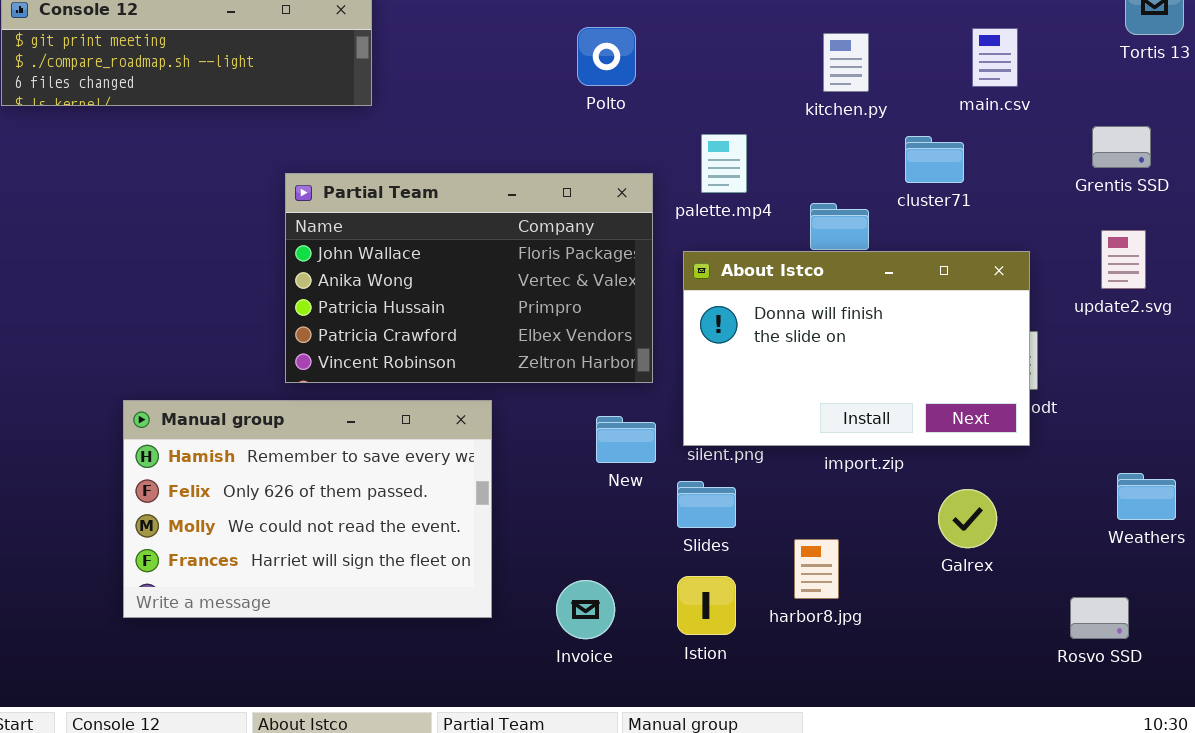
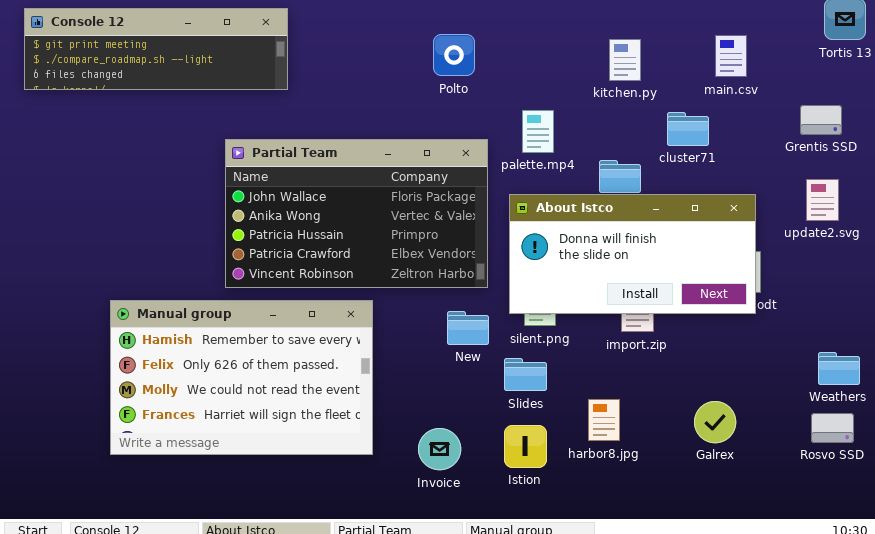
About Istco: [683,251,1030,446] -> [509,194,756,314], resized
Galrex: [938,489,997,548] -> [694,401,736,443], moved
Rosvo SSD: [1070,597,1129,639] -> [811,413,854,443], moved

